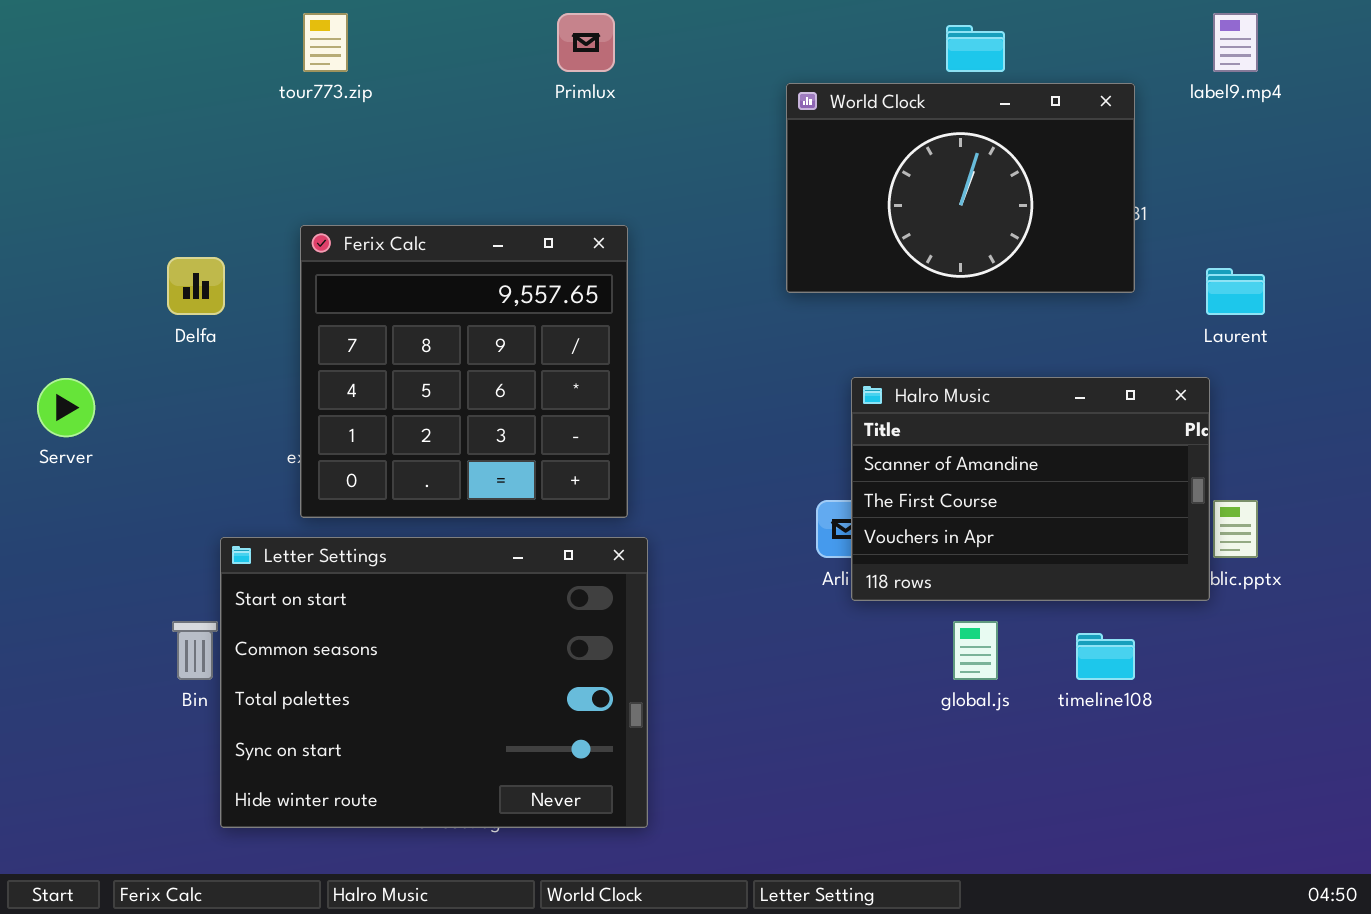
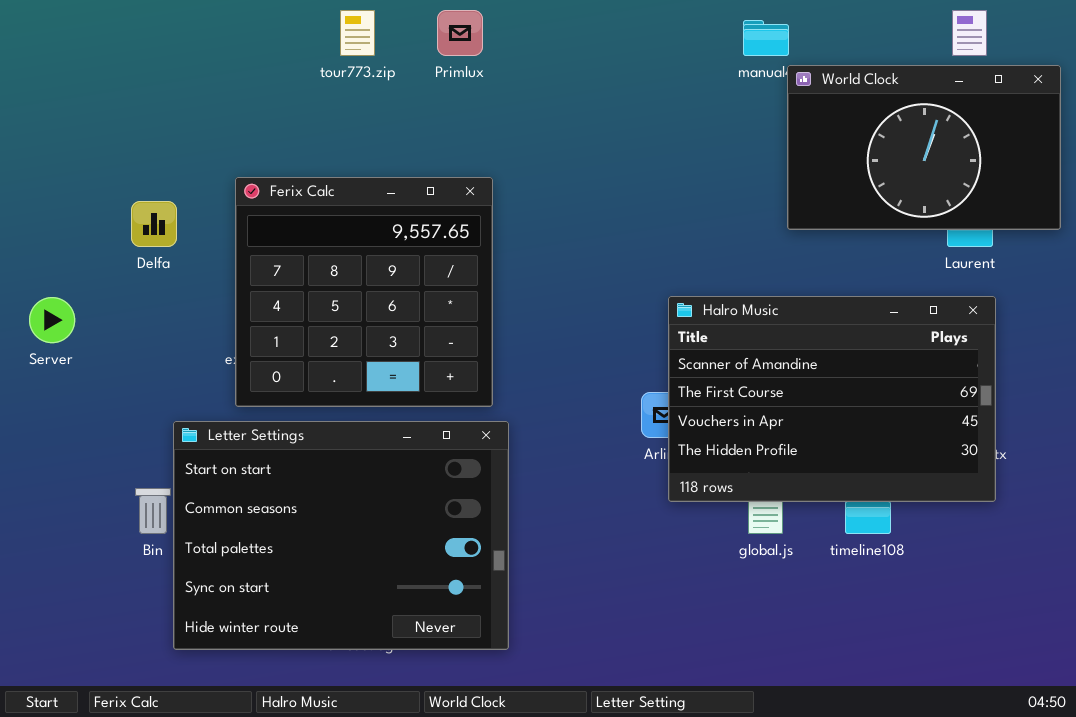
tour773.zip: [303,13,348,72] -> [340,10,375,56], moved
World Clock: [786,83,1135,293] -> [787,65,1061,230], moved
Halro Music: [851,377,1210,601] -> [668,296,996,502], resized

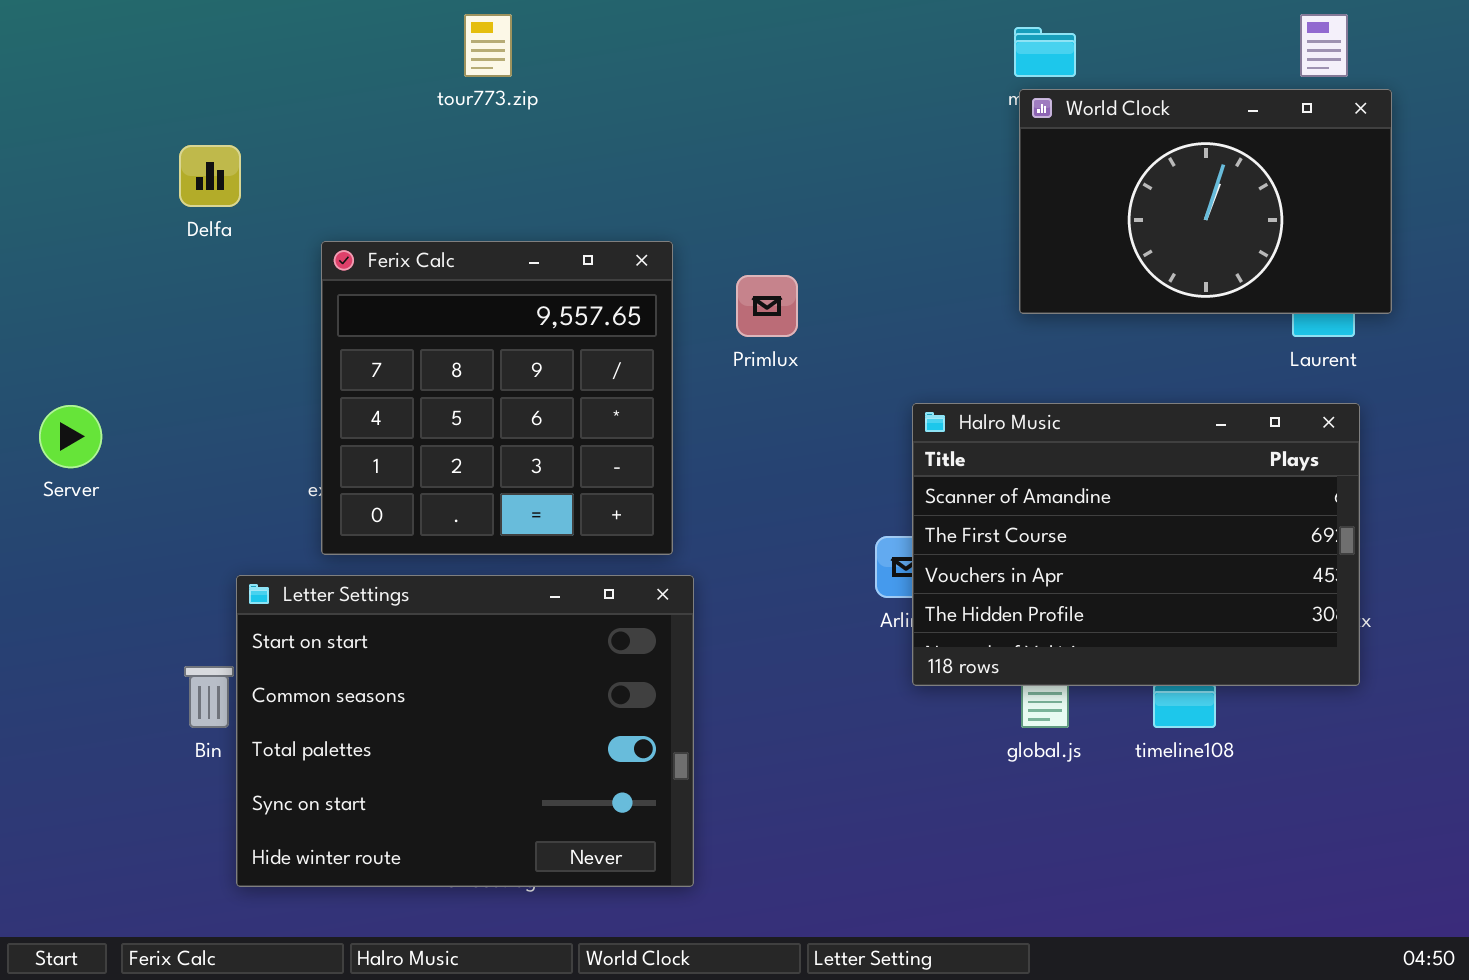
Primlux: [437,10,483,56] -> [736,275,798,337], moved
World Clock: [787,65,1061,230] -> [1019,89,1392,314], moved
Delfa: [131,201,177,247] -> [179,145,241,207], moved

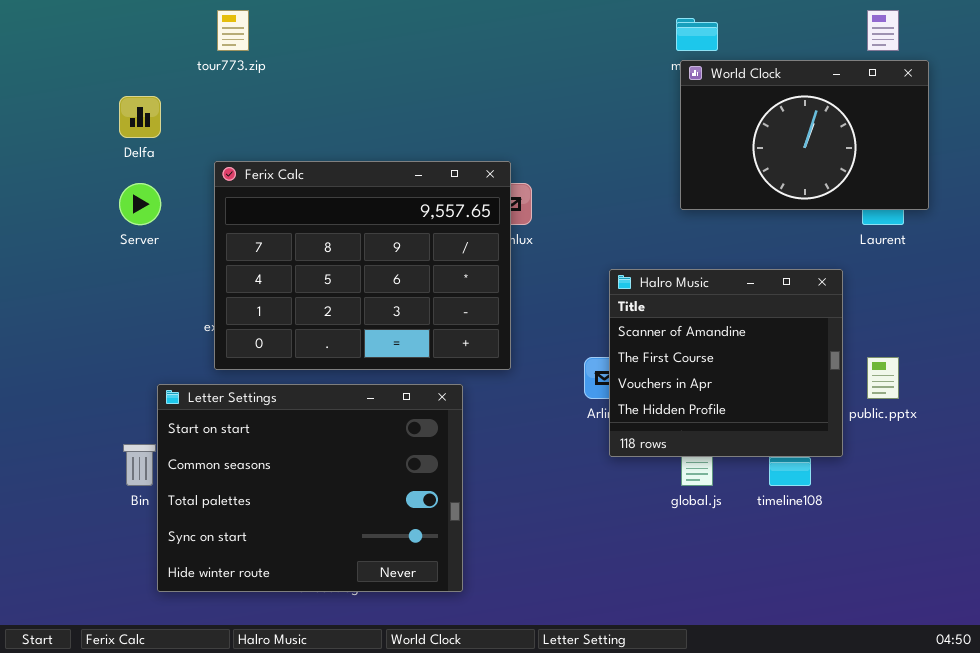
tour773.zip: [464,14,512,77] -> [217,10,249,51], moved
Ferix Calc: [321,241,673,555] -> [214,161,511,370], resized
Halro Music: [912,403,1360,686] -> [609,269,843,457], resized
Server: [39,405,102,468] -> [119,183,161,225], moved

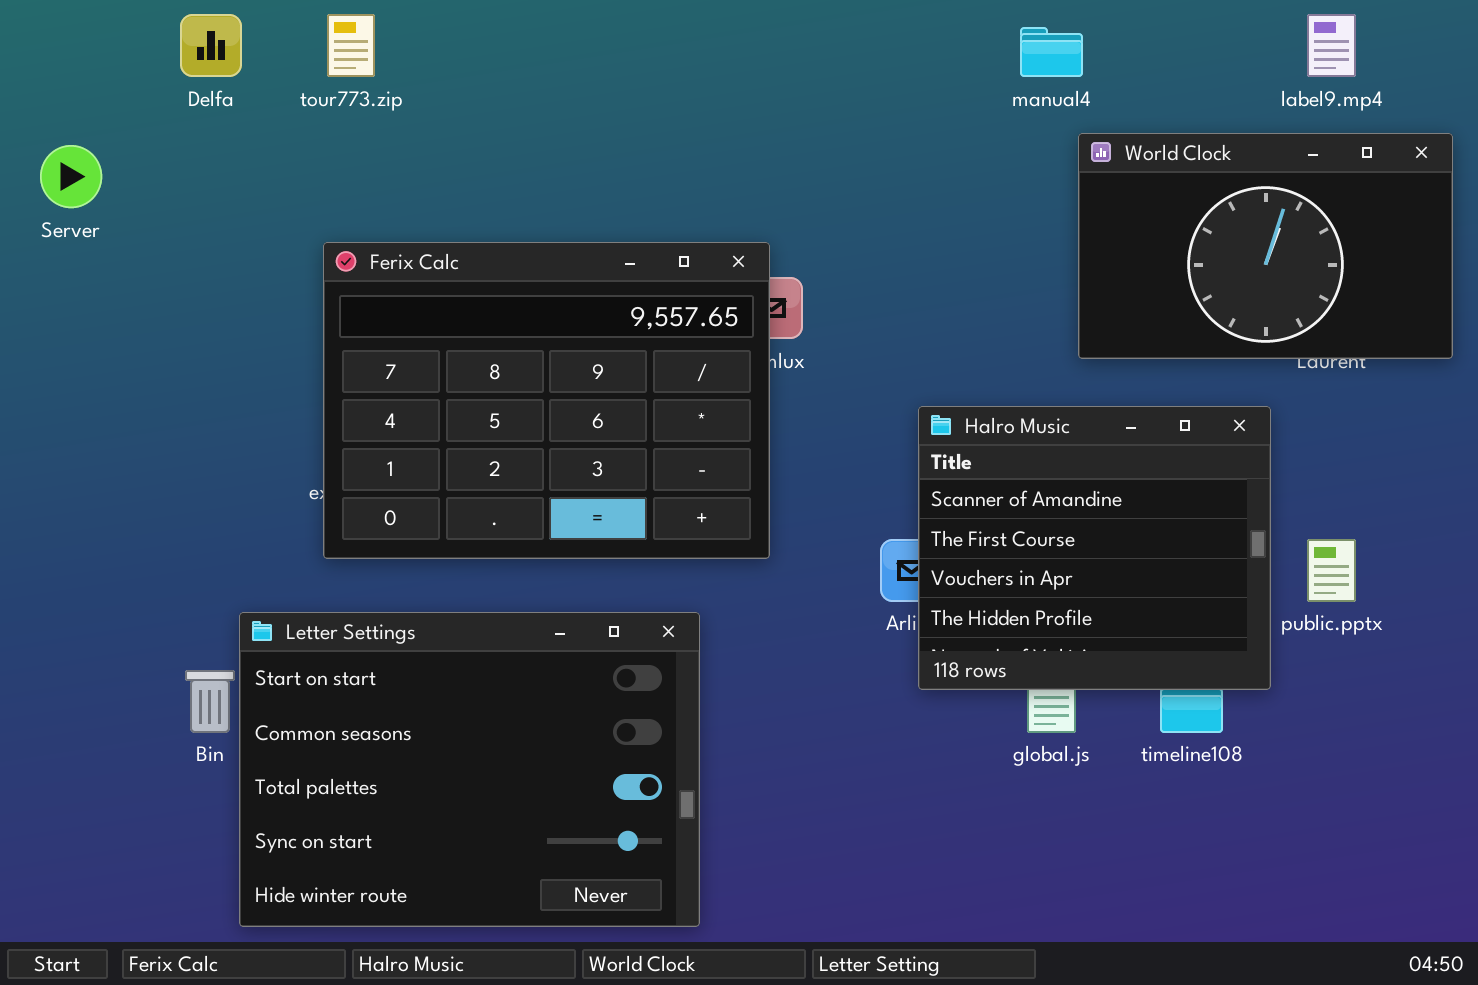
World Clock: [680,60,929,210] -> [1078,133,1453,359], moved
Delfa: [119,96,161,138] -> [180,14,242,77], moved
Server: [119,183,161,225] -> [40,145,102,208], moved
Letter Settings: [157,384,463,592] -> [239,612,700,927], moved

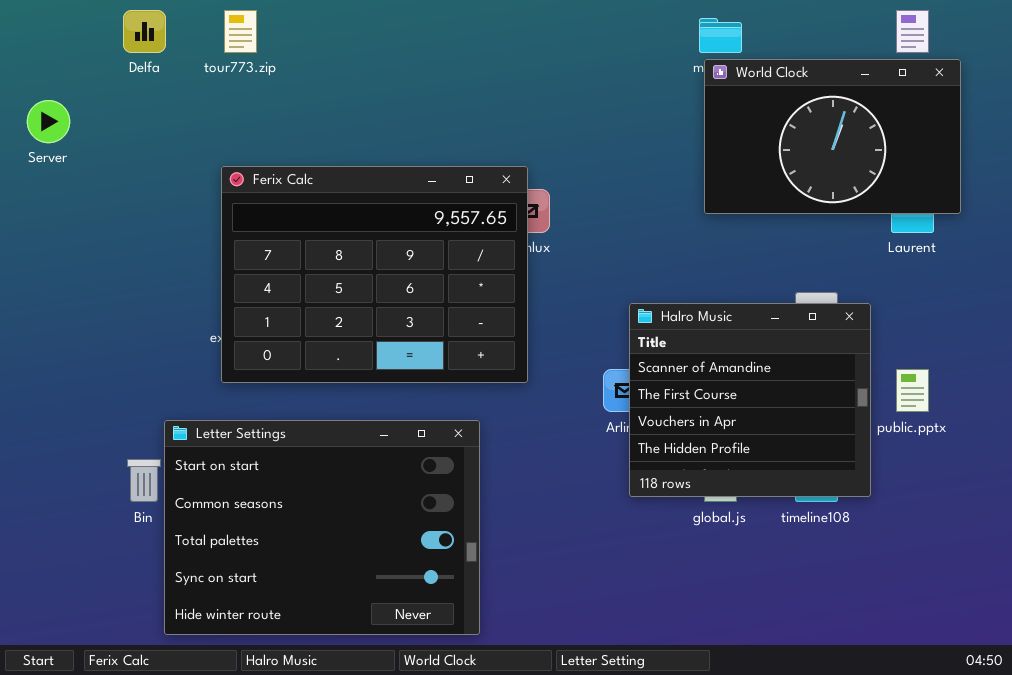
World Clock: [1078,133,1453,359] -> [704,59,961,214], moved
Halro Music: [918,406,1271,690] -> [629,303,871,497], moved

